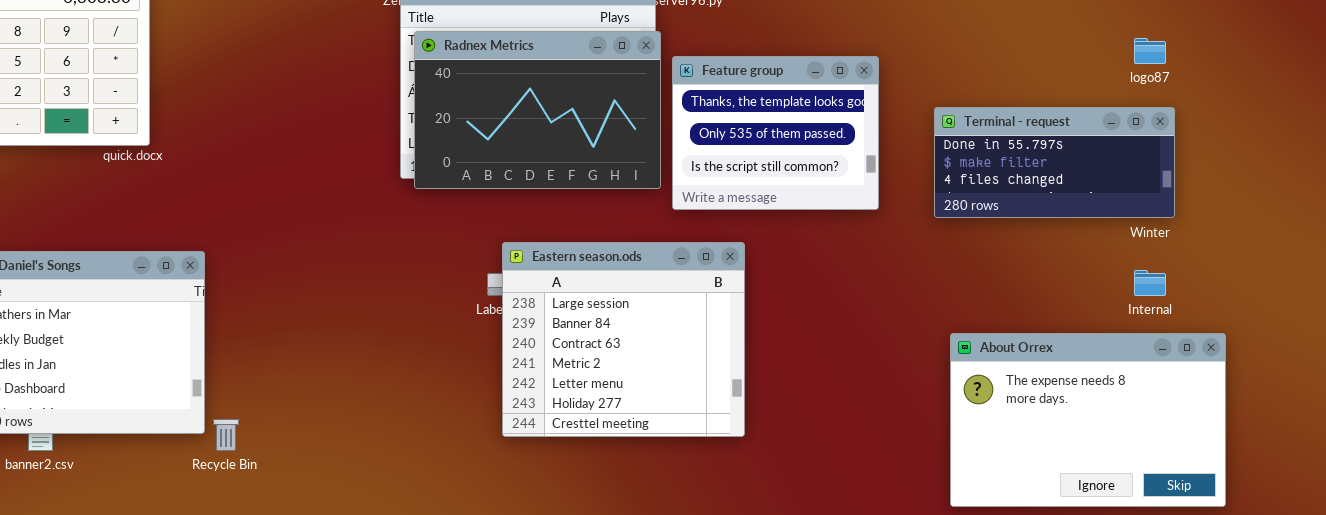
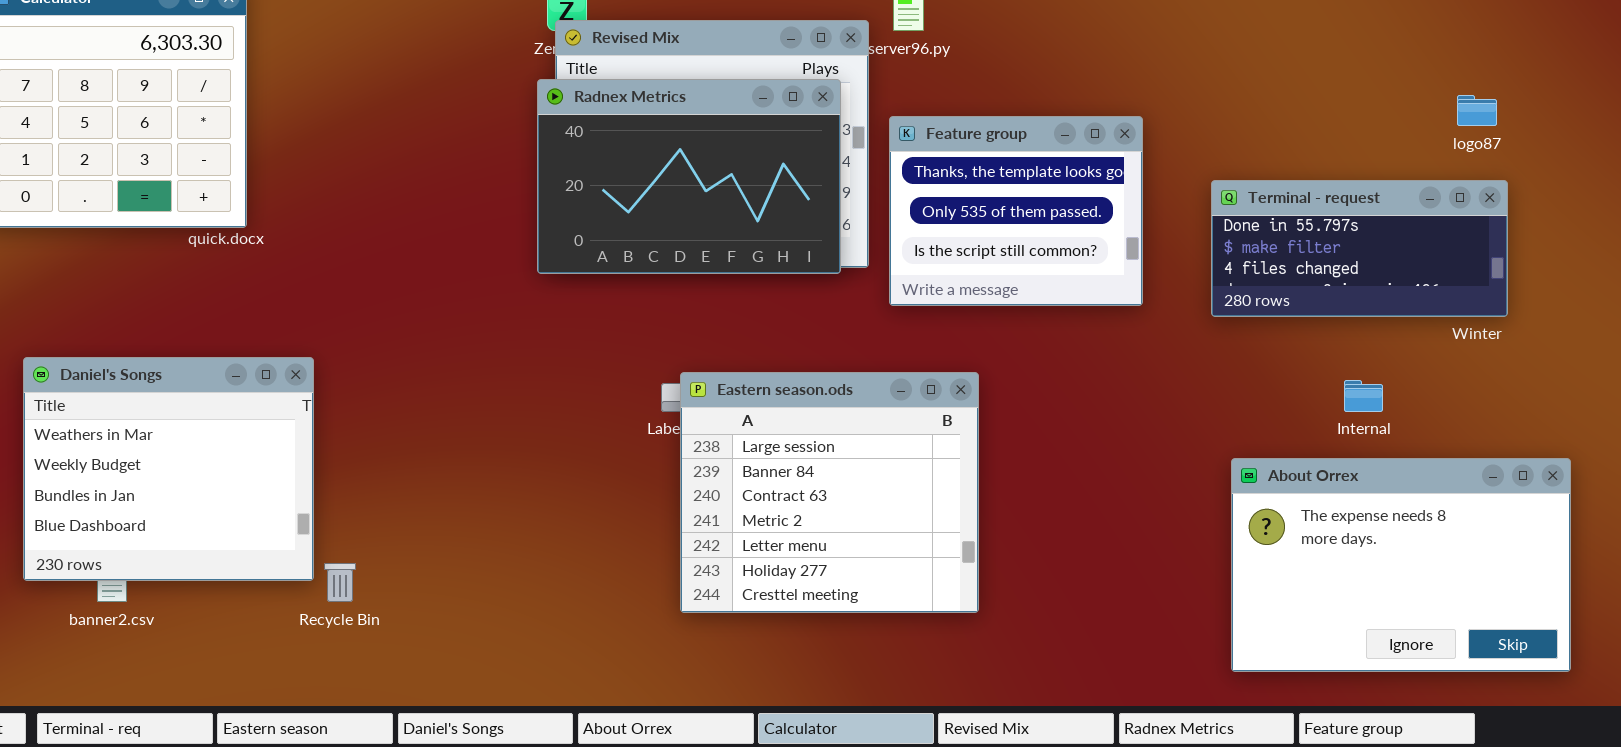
Radnex Metrics: [414,31,661,189] -> [537,79,841,274], moved
Eastern season.ods: [502,242,745,437] -> [680,372,979,613], moved
Internal: [1134,270,1166,296] -> [1344,380,1383,412], moved

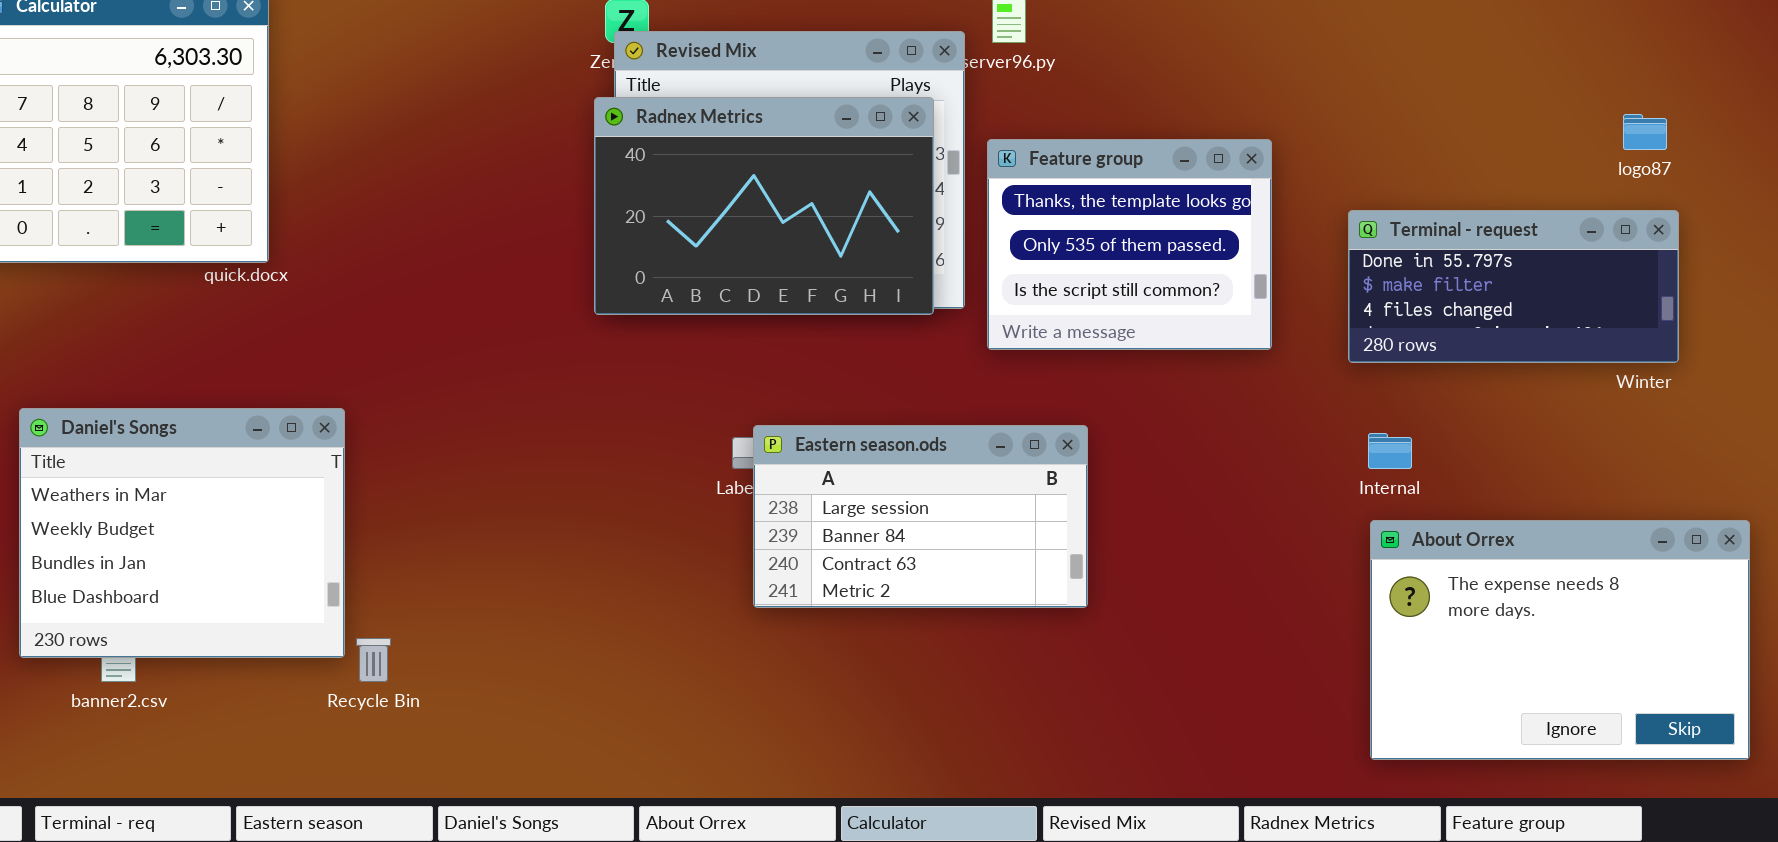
Eastern season.ods: [680,372,979,613] -> [753,425,1088,608], resized
Internal: [1344,380,1383,412] -> [1368,433,1412,469], moved

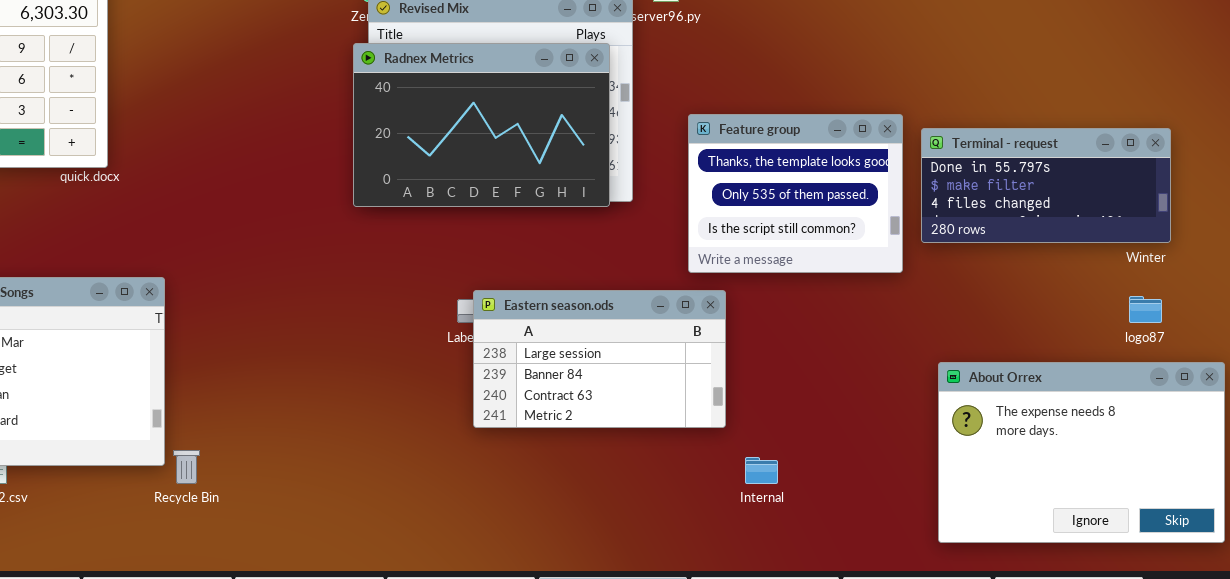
logo87: [1623,114,1667,150] -> [1129,296,1162,323], moved
Feature group: [987,139,1272,350] -> [688,114,903,273], moved
Internal: [1368,433,1412,469] -> [745,457,778,484], moved

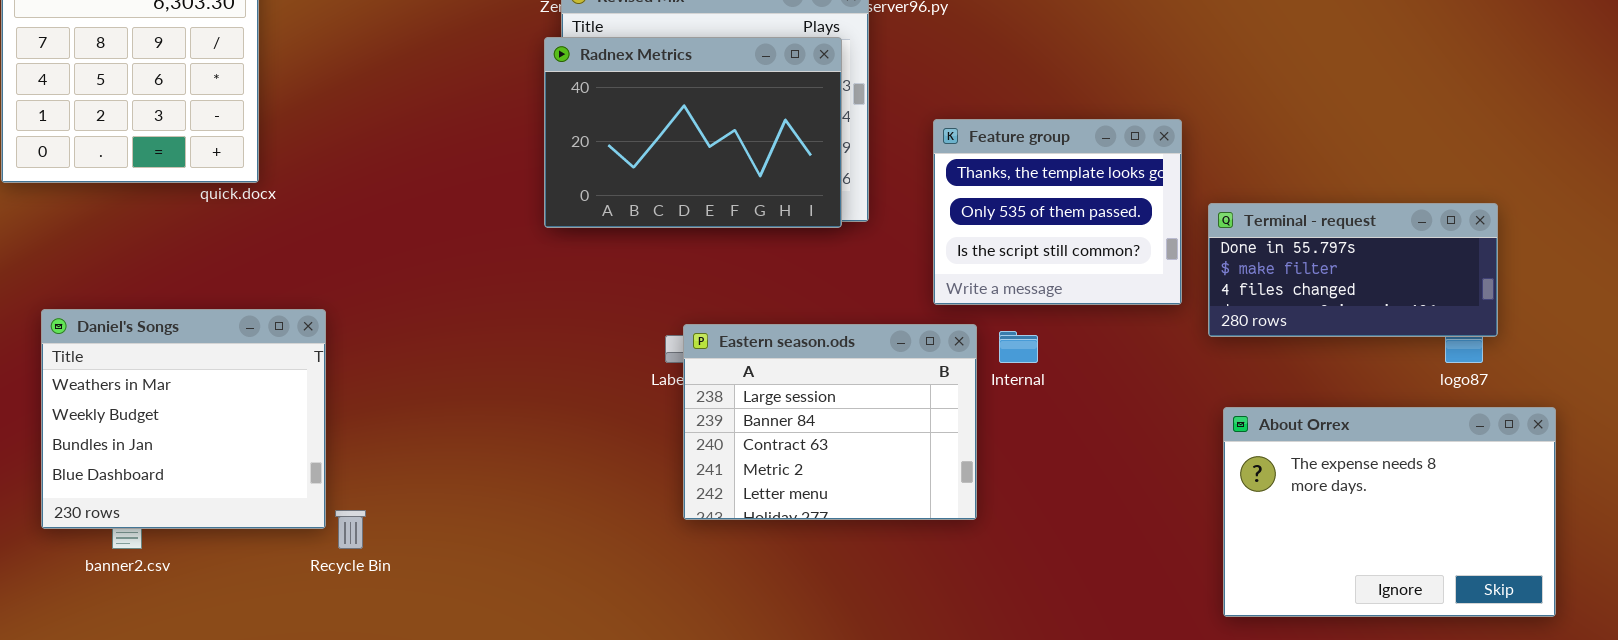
Terminal - request: [921,128,1171,243] -> [1208,203,1498,337], moved
Eastern season.ods: [473,290,726,428] -> [683,324,977,520], resized
Internal: [745,457,778,484] -> [999,331,1038,363], moved

